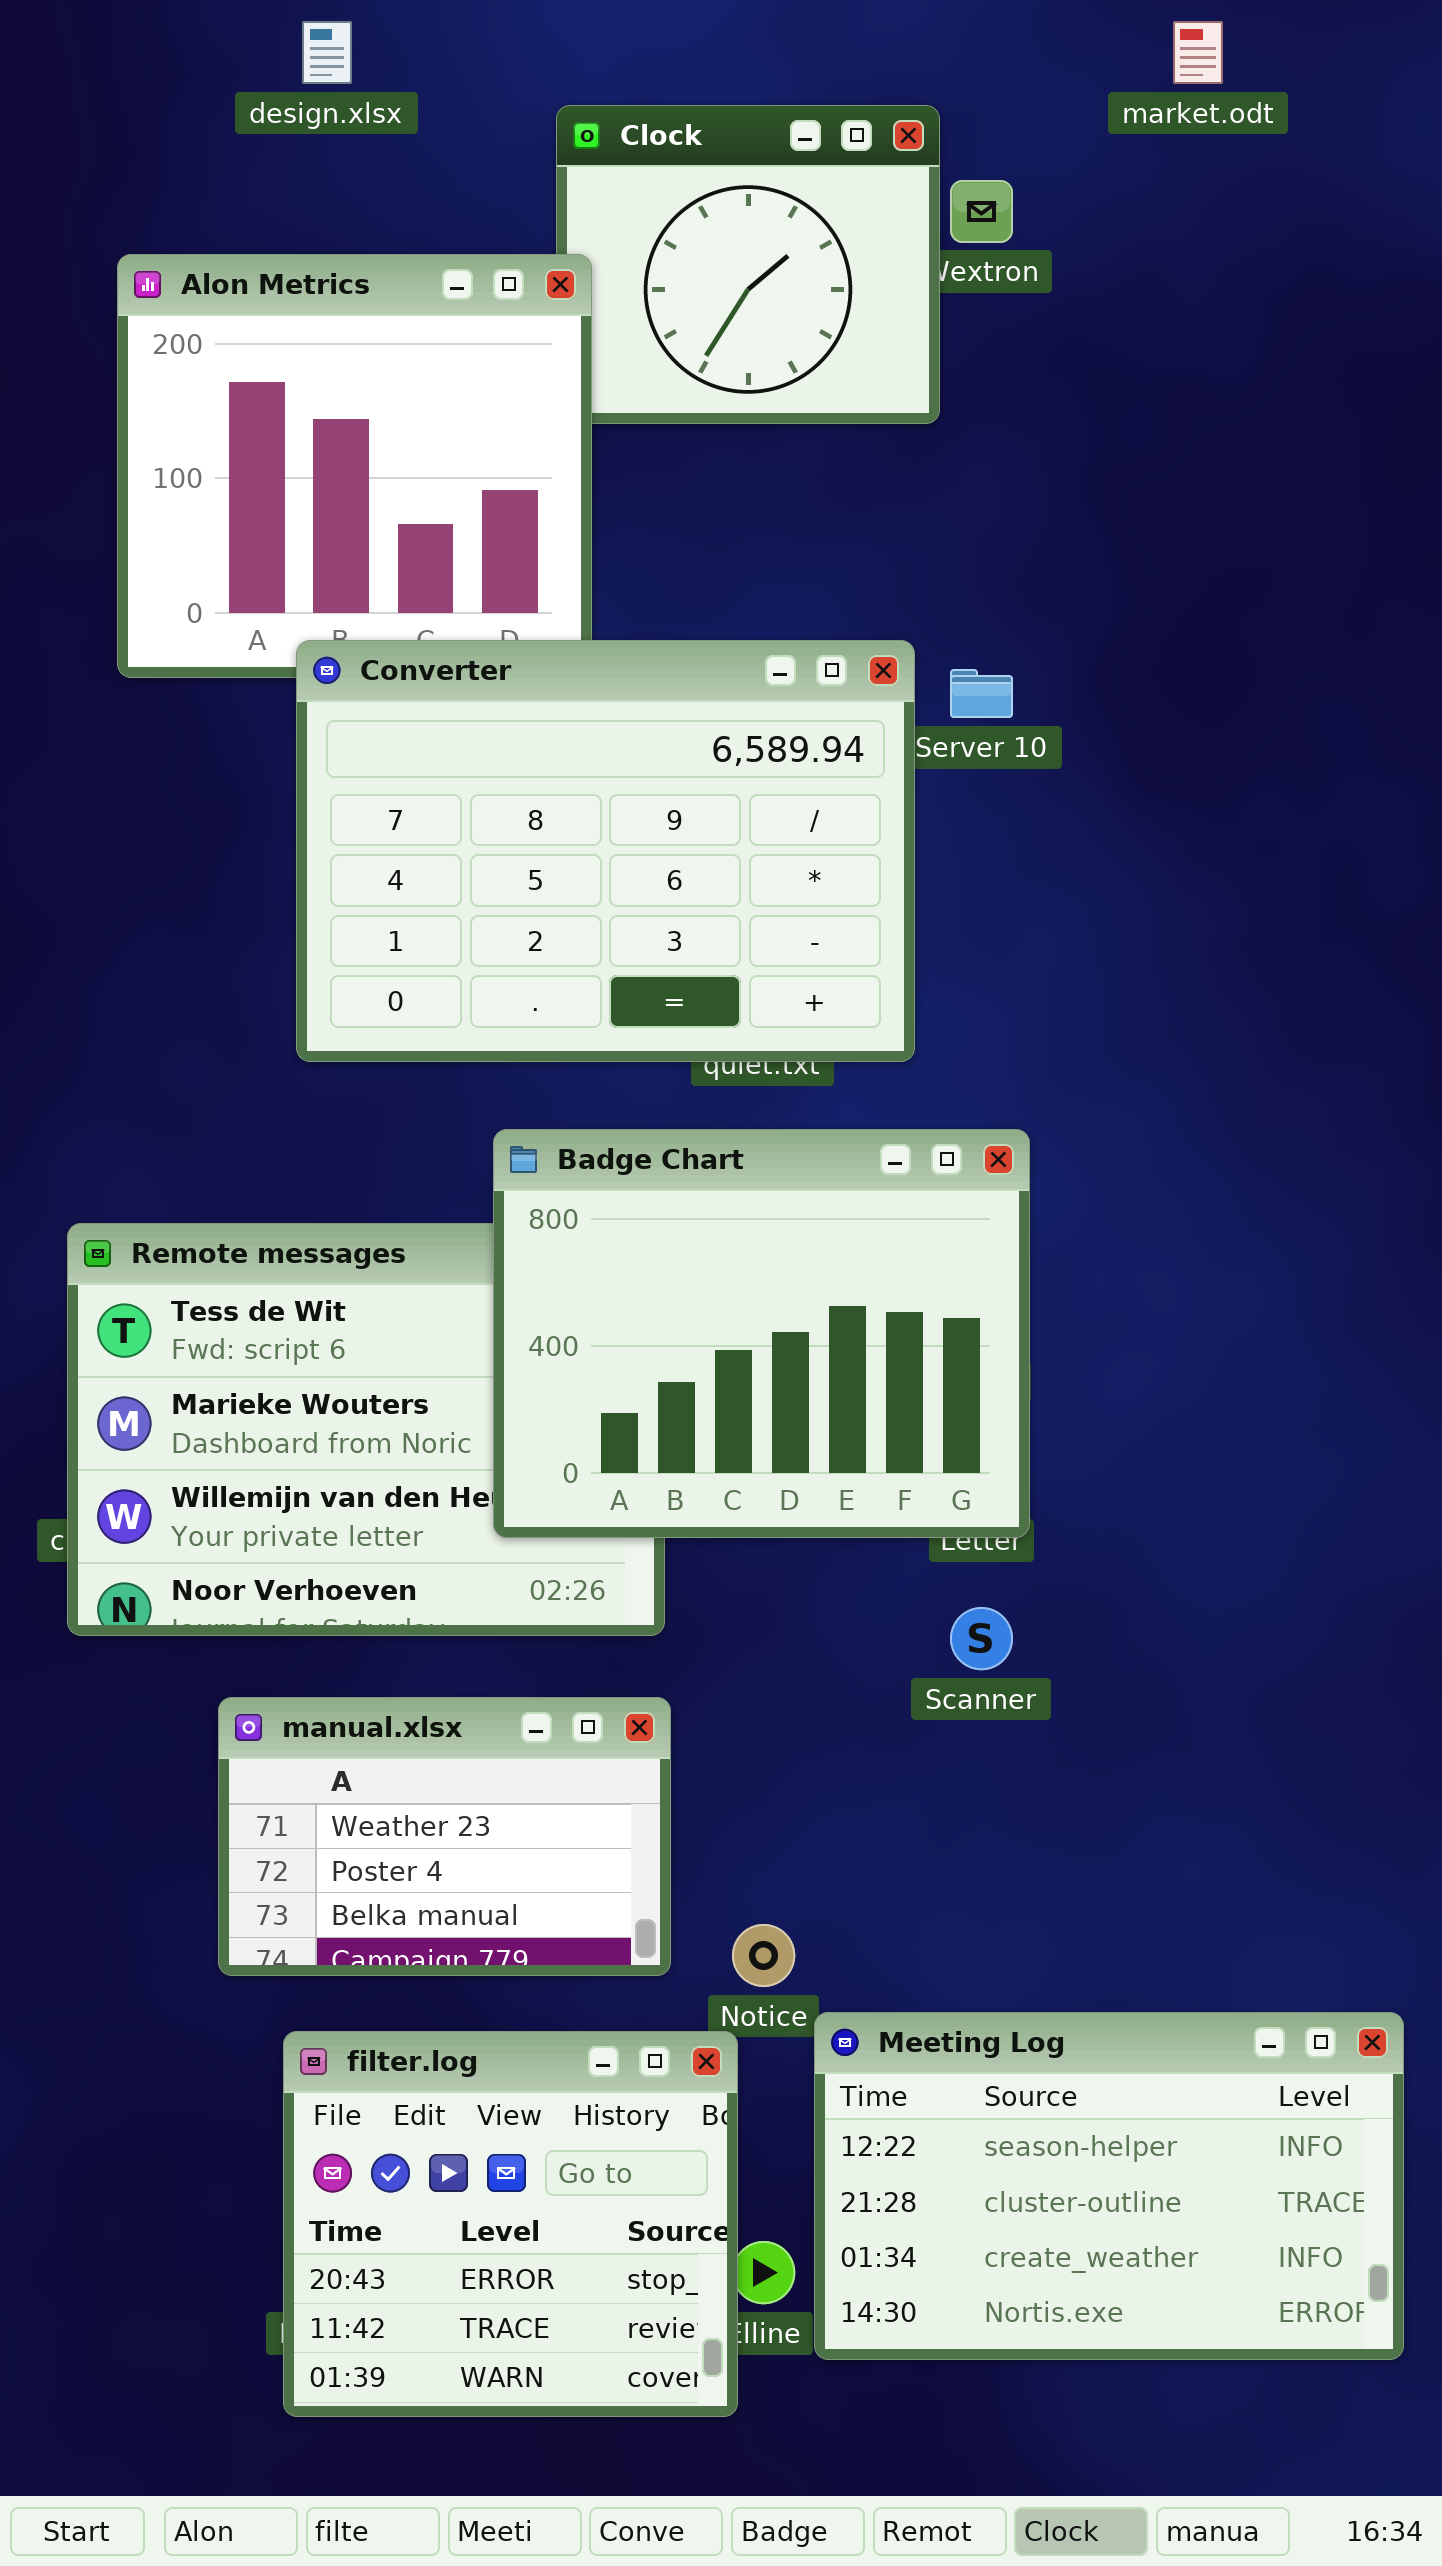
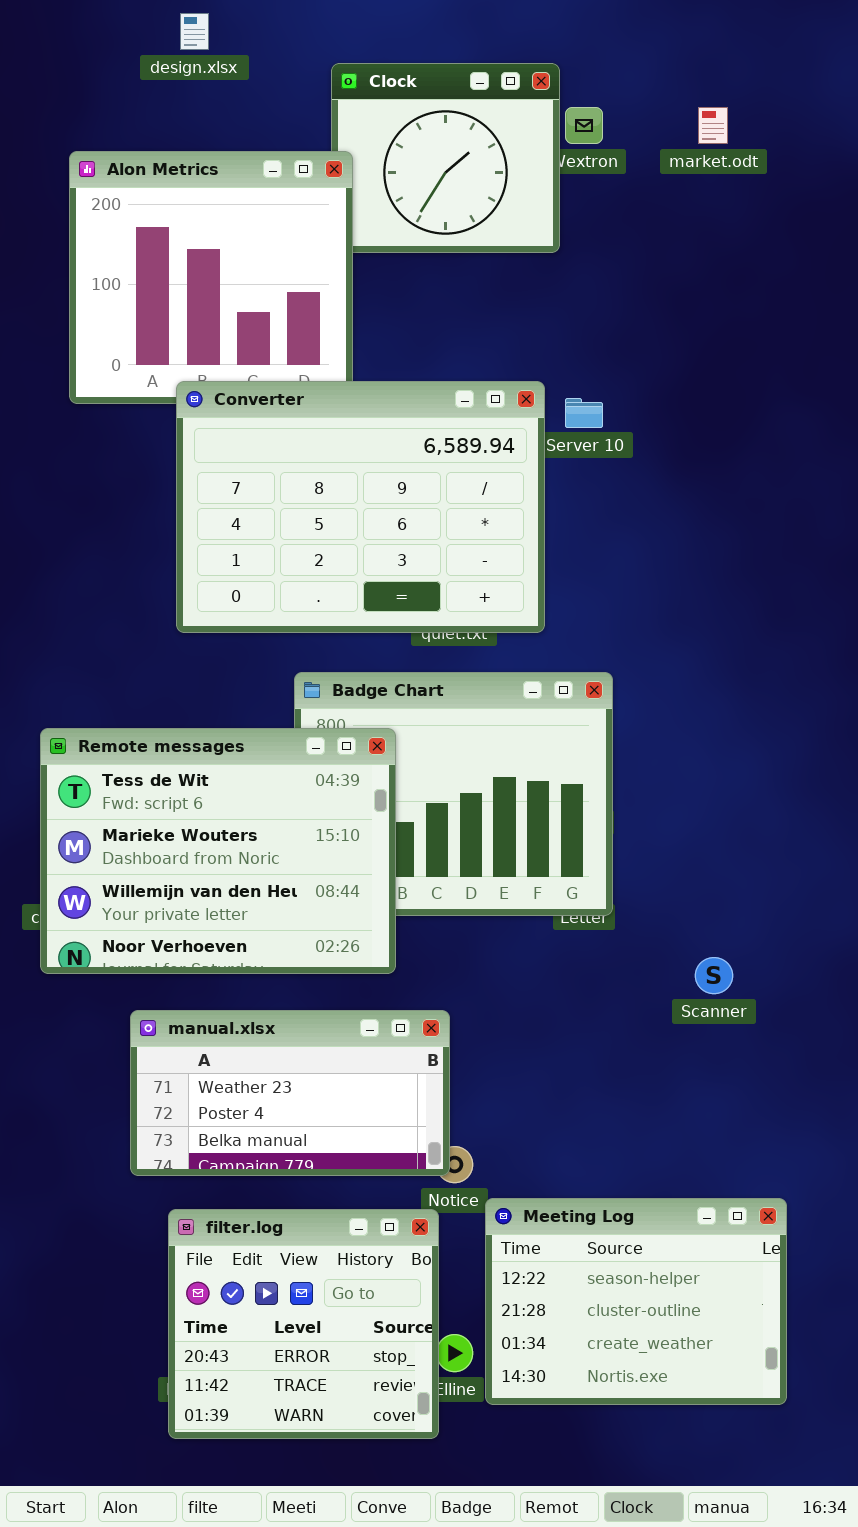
market.odt: [1173,21,1223,84] -> [698,107,728,144], moved
Remote messages: [67,1223,665,1636] -> [40,728,396,974], raised
Scanner: [950,1607,1013,1670] -> [695,957,733,994], moved
manual.xlsx: [218,1697,671,1976] -> [130,1010,450,1176], resized
Meeting Log: [814,2012,1404,2360] -> [485,1198,787,1405], resized

